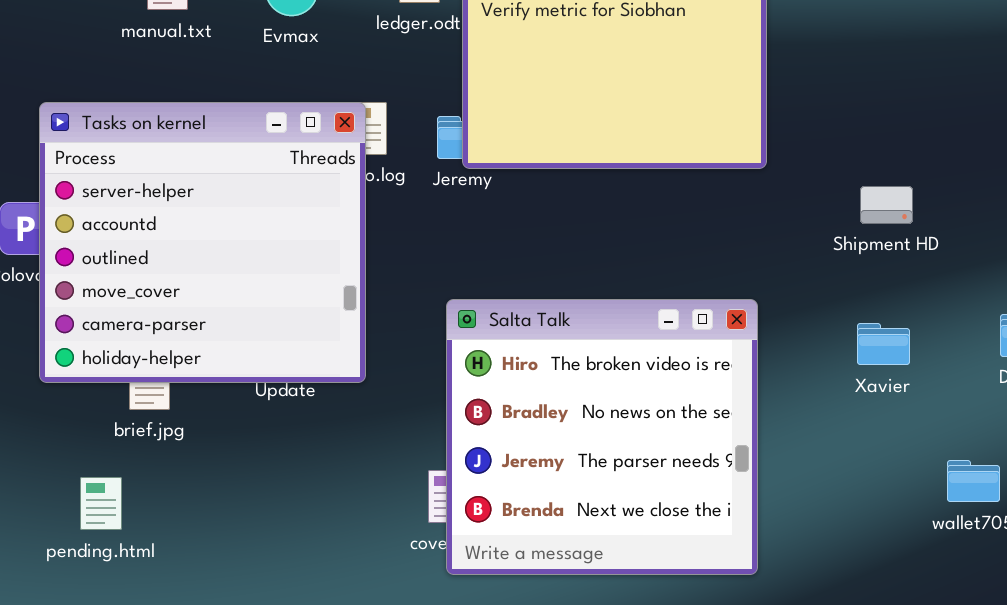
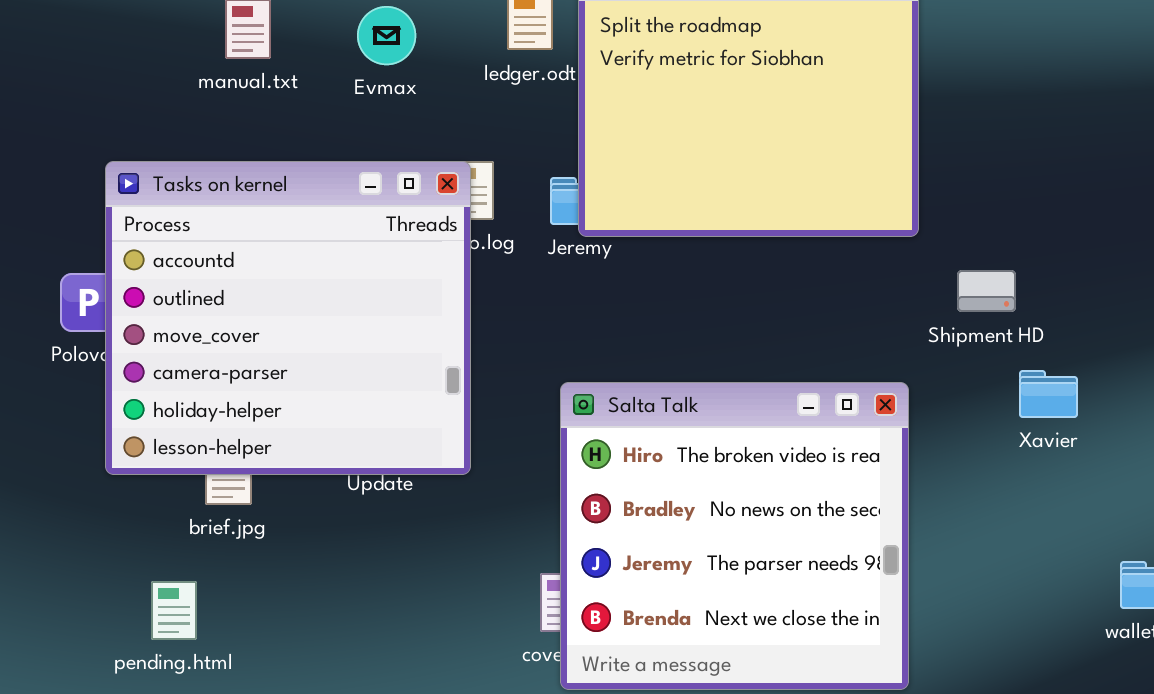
Tasks on kernel: [39,102,366,383] -> [105,161,471,475], scrolled down 1 row
Shipment HD: [860,186,913,224] -> [957,270,1016,312], moved
Xavier: [857,323,910,365] -> [1019,370,1078,418], moved

